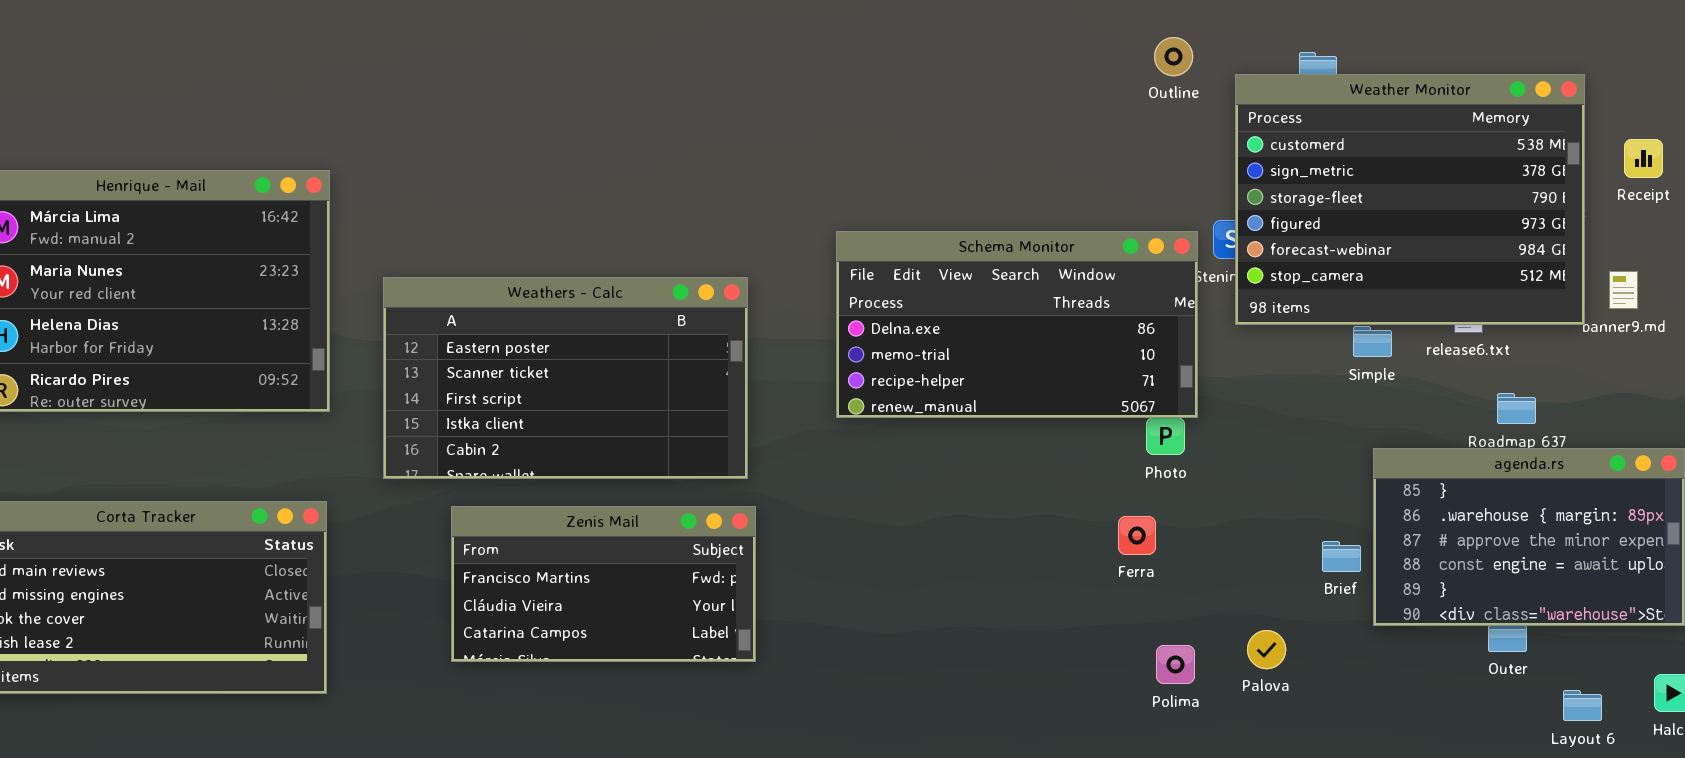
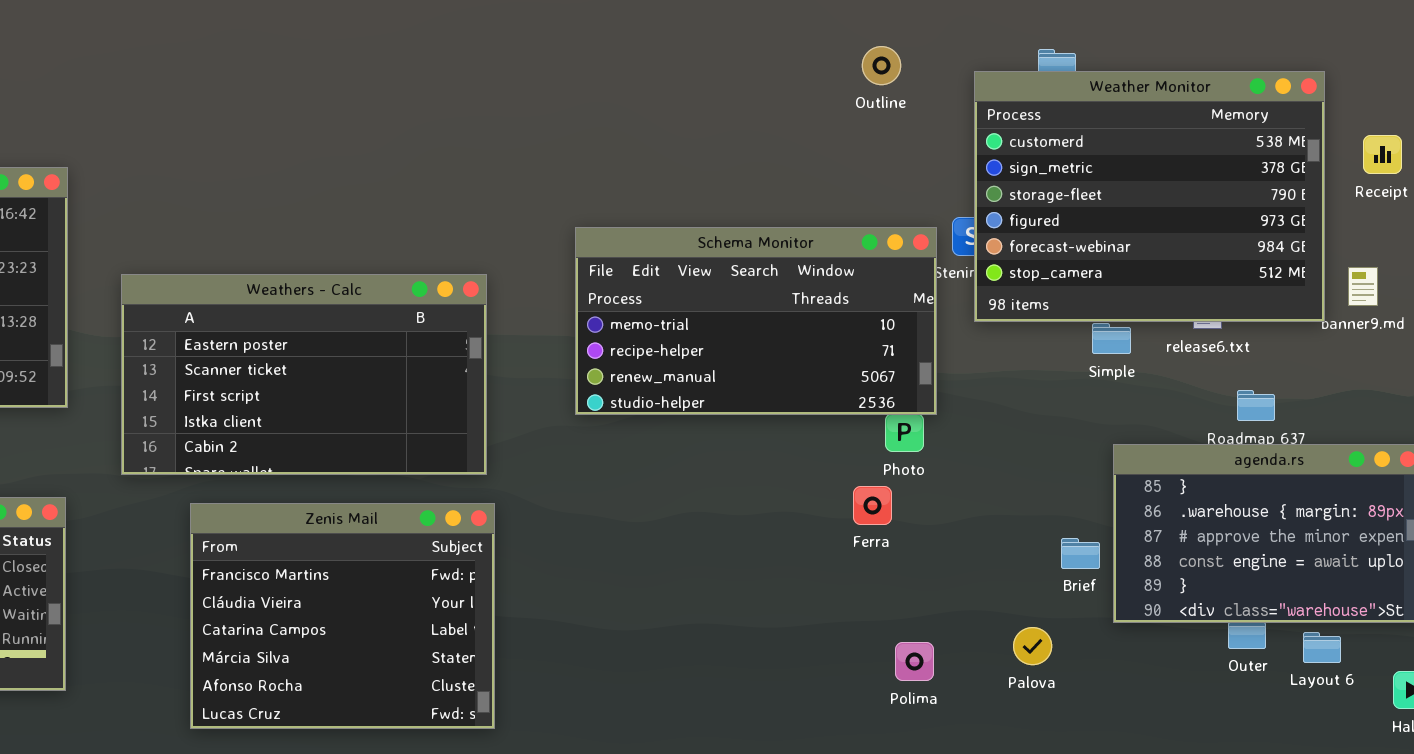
Outline: [1154,37,1193,76] -> [862,46,901,85], moved
Schema Monitor: [836,231,1198,418] -> [575,227,937,415], scrolled down 1 row
Zenis Mail: [451,506,756,662] -> [190,503,495,729], resized
Ferra: [1118,516,1156,555] -> [853,486,892,525], moved
Palova: [1247,630,1286,669] -> [1013,627,1052,665], moved
Layout 6: [1563,690,1602,721] -> [1303,632,1341,663], moved

